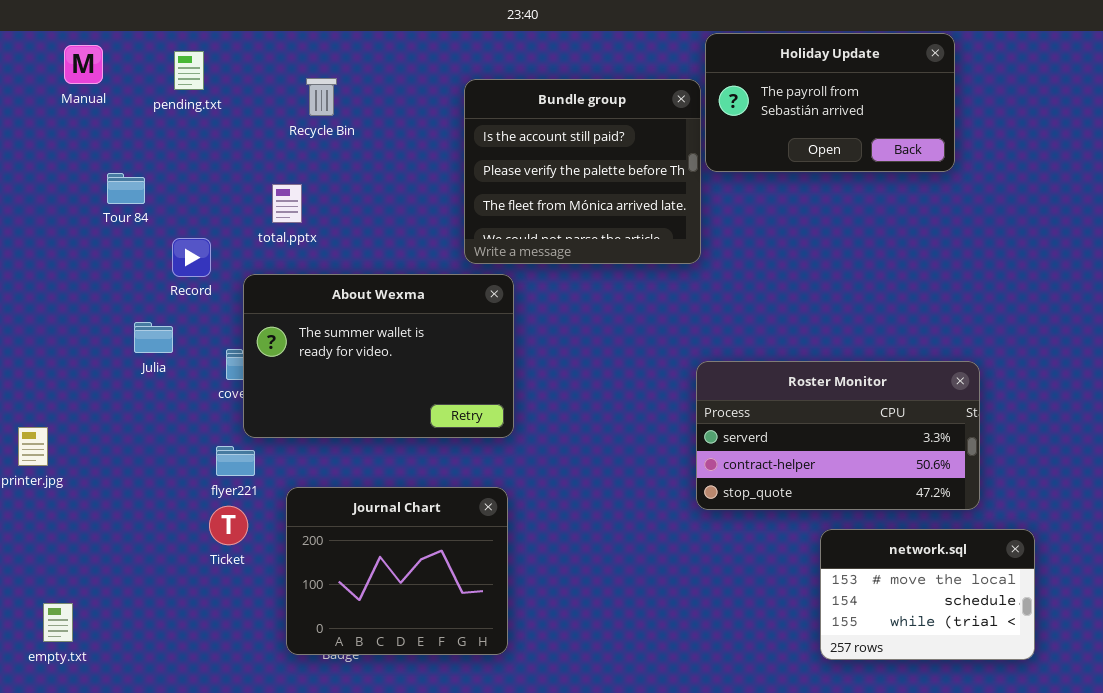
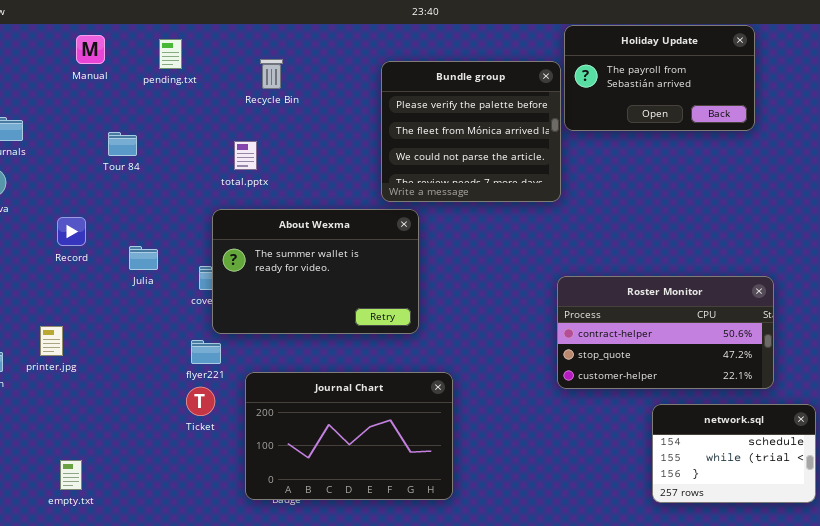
Bundle group: [464,79,701,264] -> [381,61,561,202], scrolled down 1 row
Record: [172,238,211,277] -> [57,217,86,246], moved
Roster Monitor: [696,361,980,510] -> [557,276,774,389], scrolled down 1 row
Journal Chart: [286,487,508,655] -> [245,372,453,500], resized
network.sql: [820,529,1035,660] -> [652,404,816,503], scrolled down 1 row

